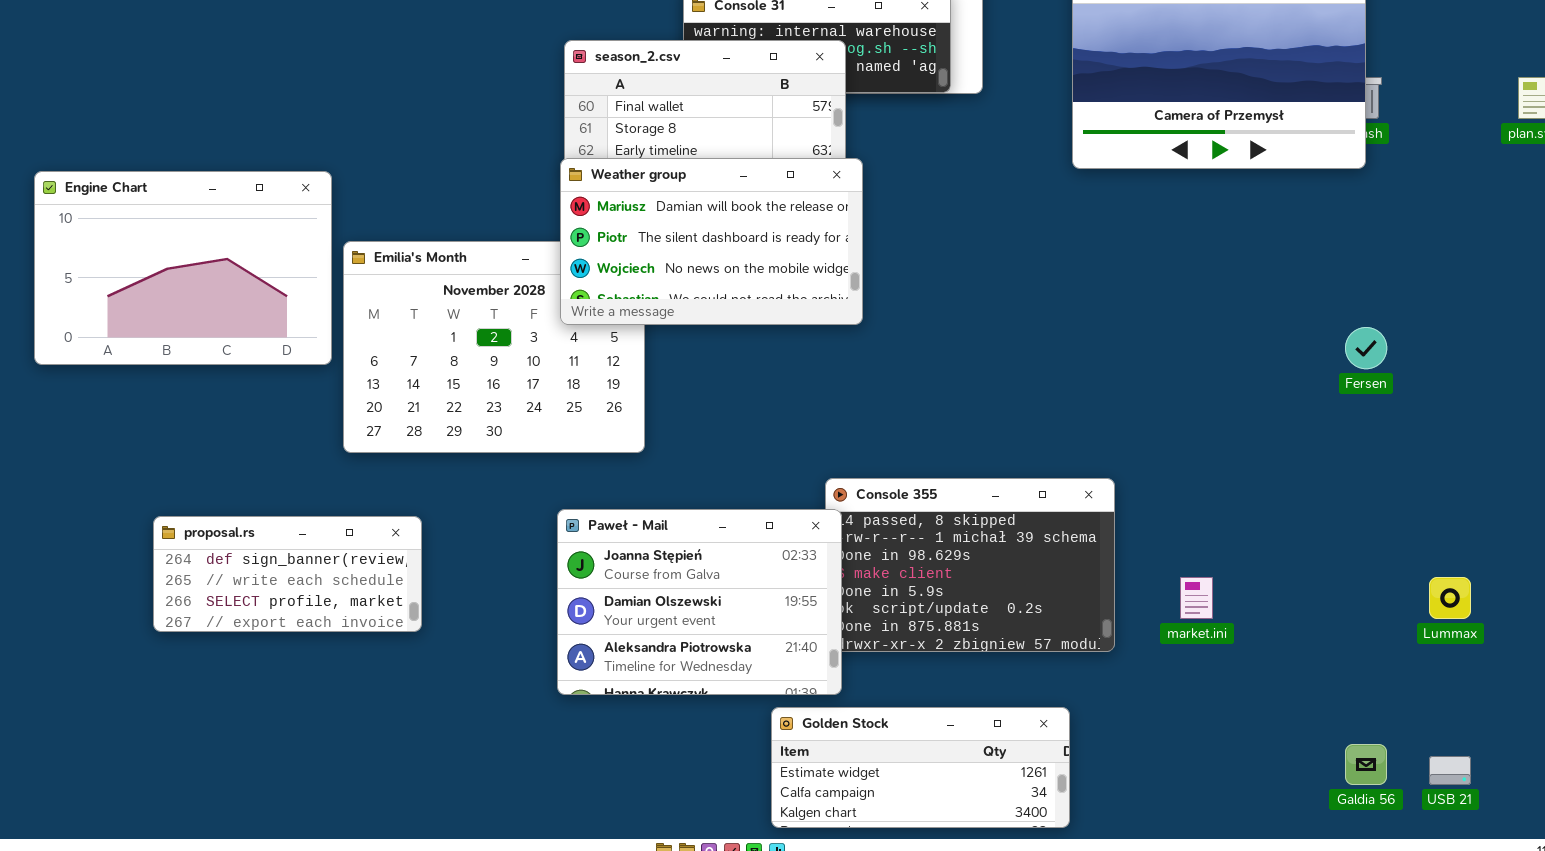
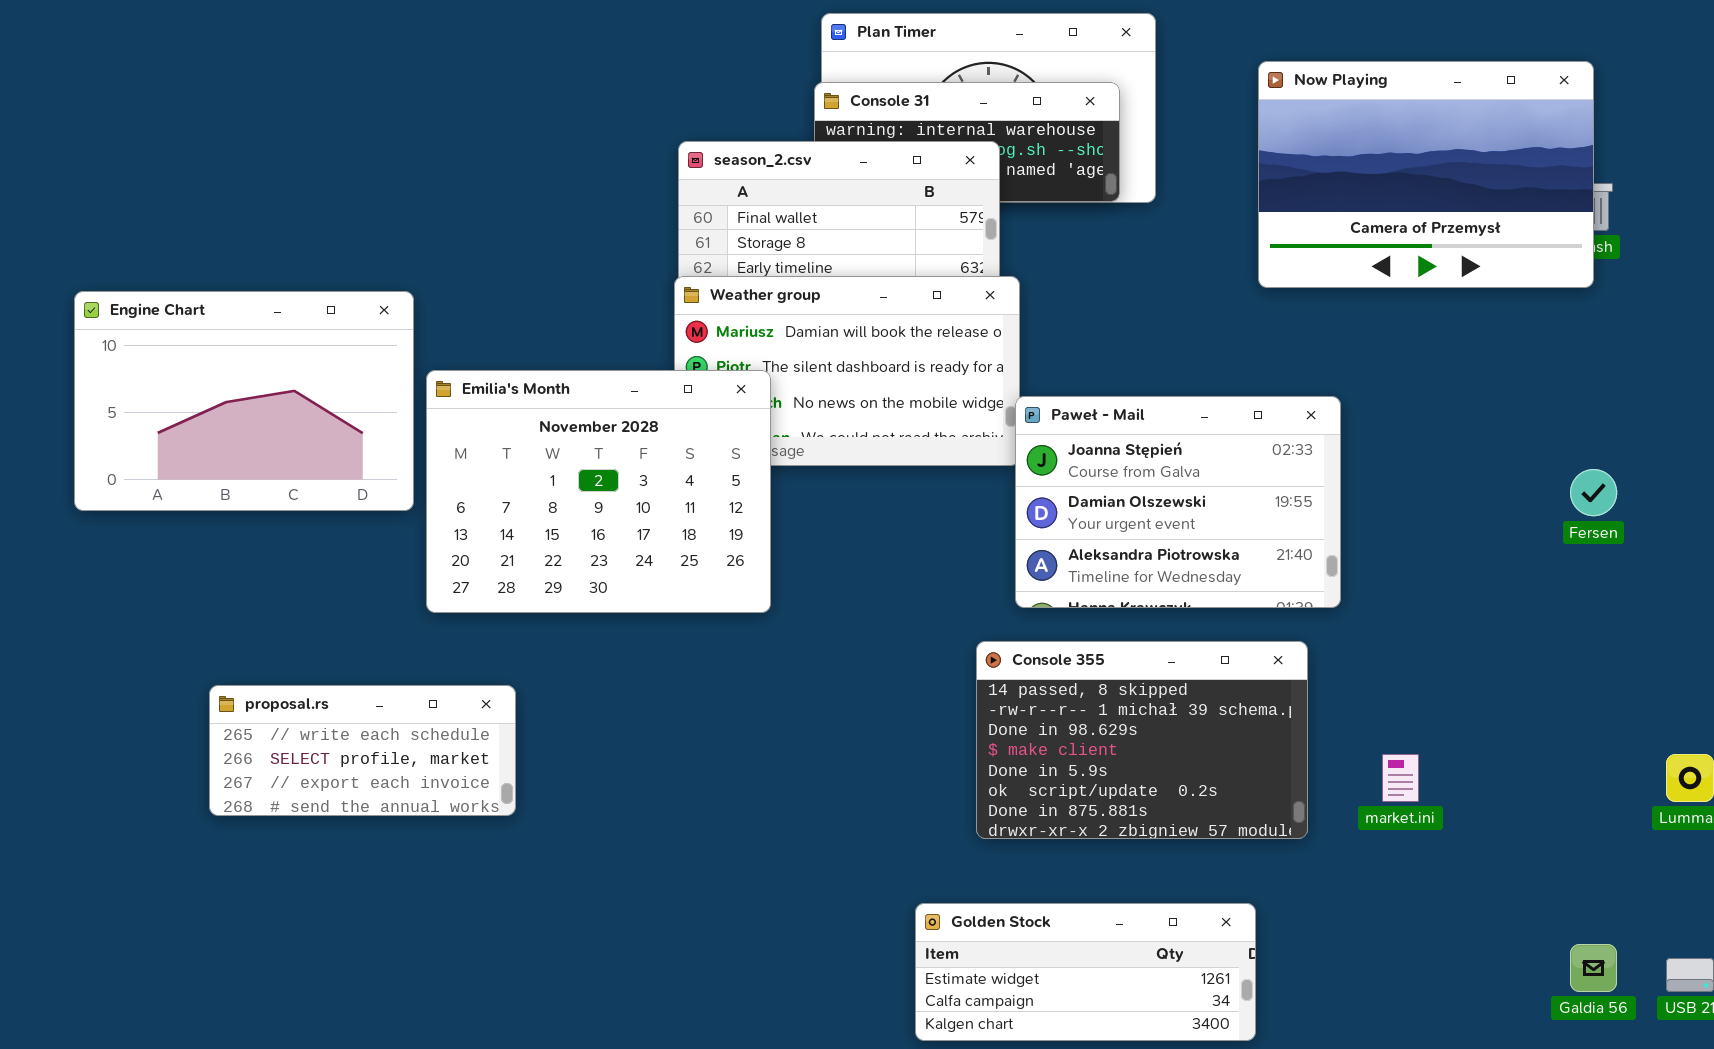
Emilia's Month: [343,241,645,453] -> [426,370,771,613], raised
Paweł - Mail: [557,509,842,695] -> [1015,396,1341,608], moved
proposal.rs: [153,516,422,632] -> [209,685,516,816], scrolled down 1 row

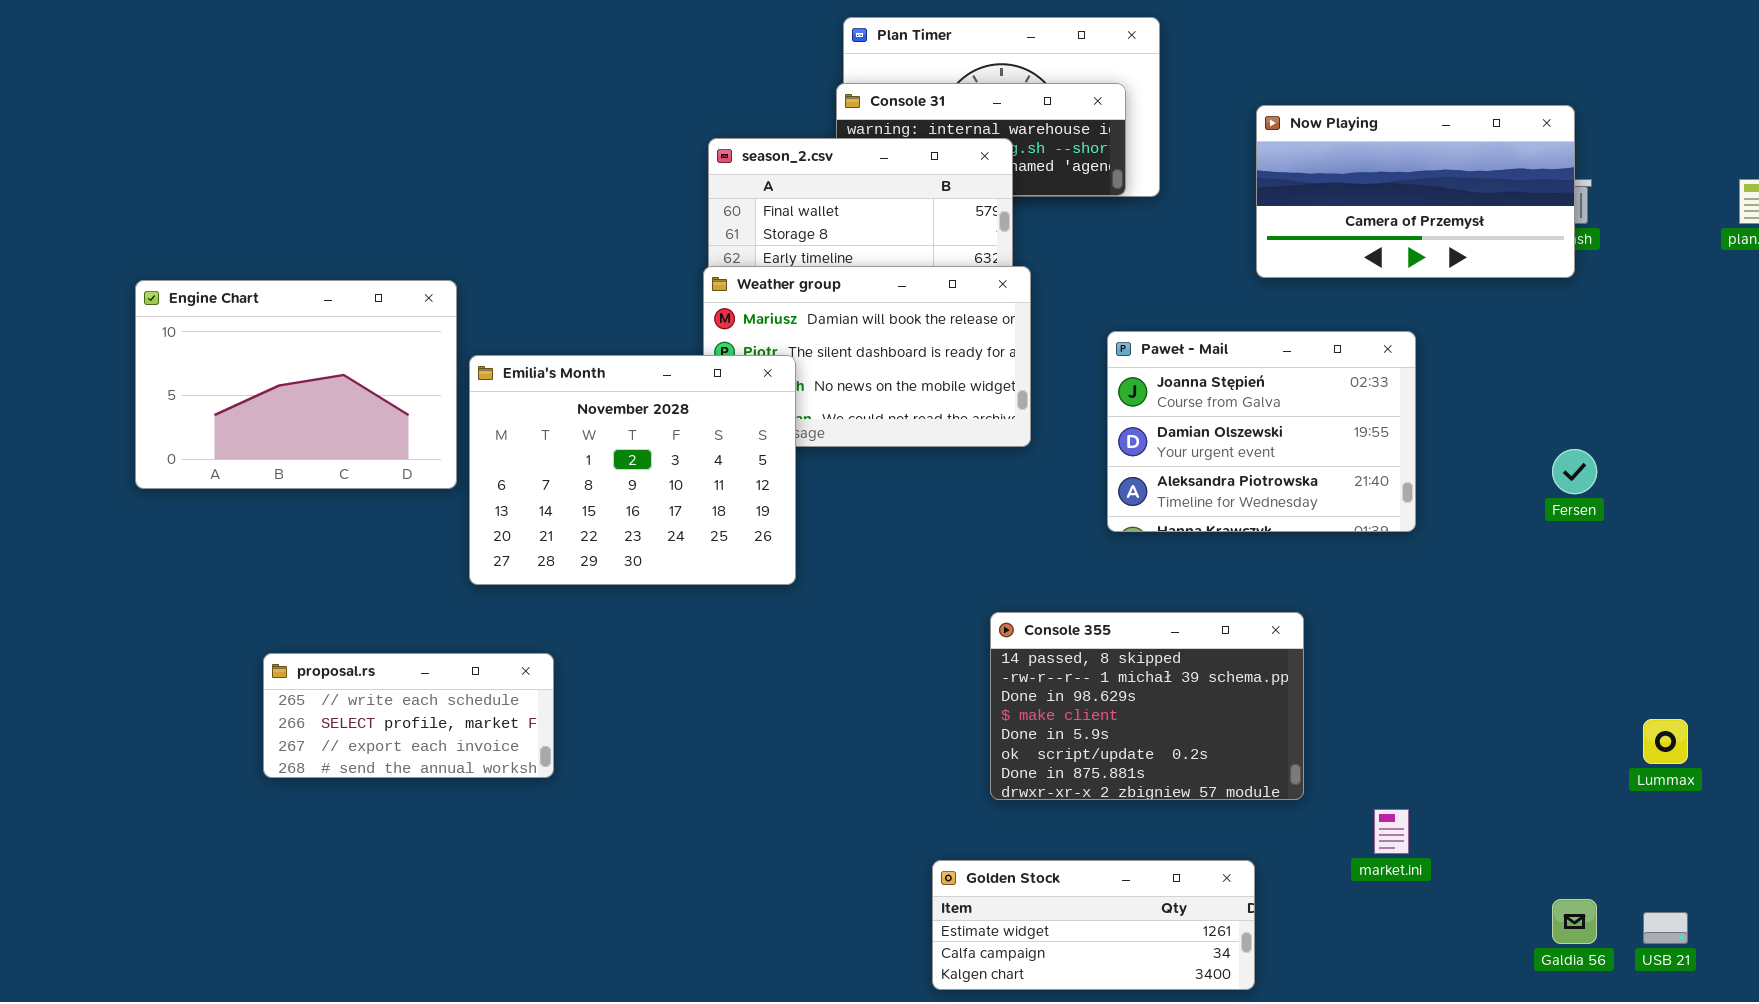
Now Playing: [1258,61,1594,288] -> [1256,105,1575,278], resized
Paweł - Mail: [1015,396,1341,608] -> [1107,331,1416,532], moved
market.ini: [1382,754,1419,802] -> [1374,809,1409,854], moved

